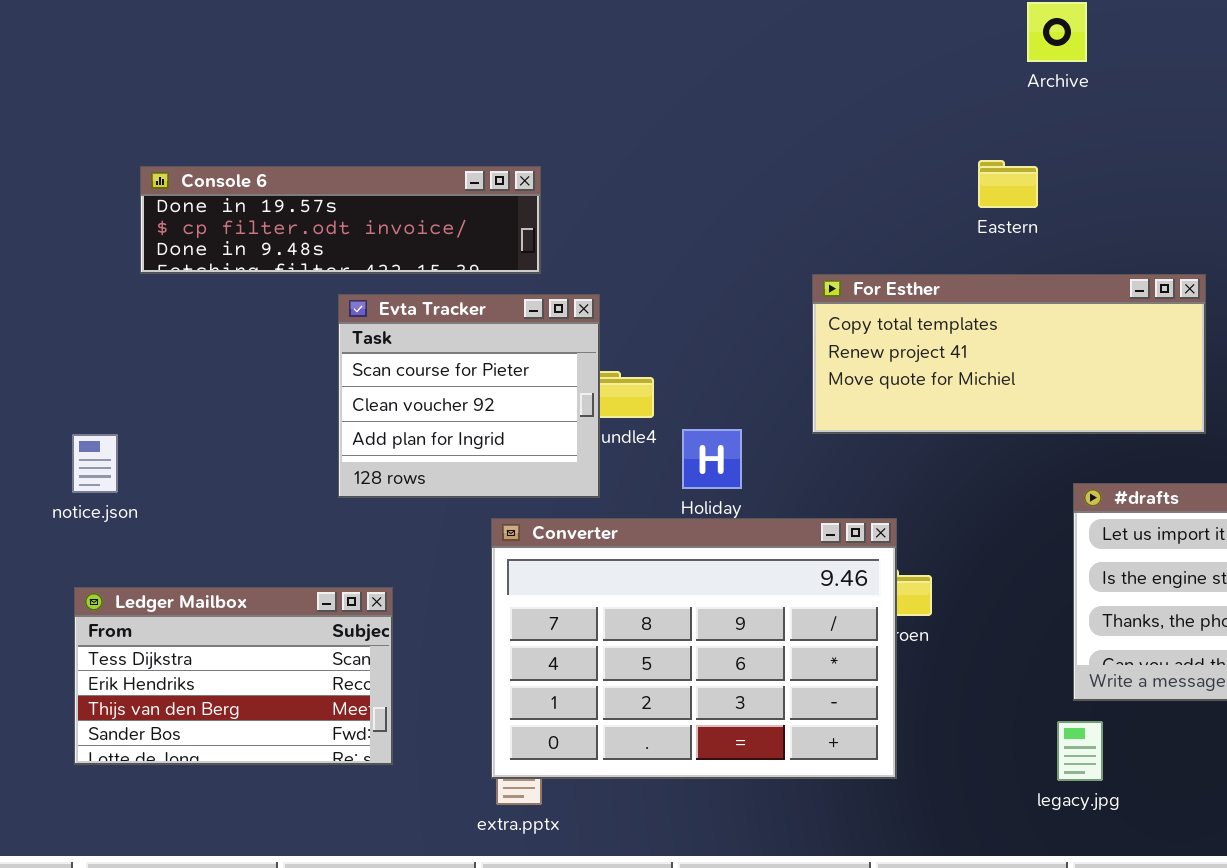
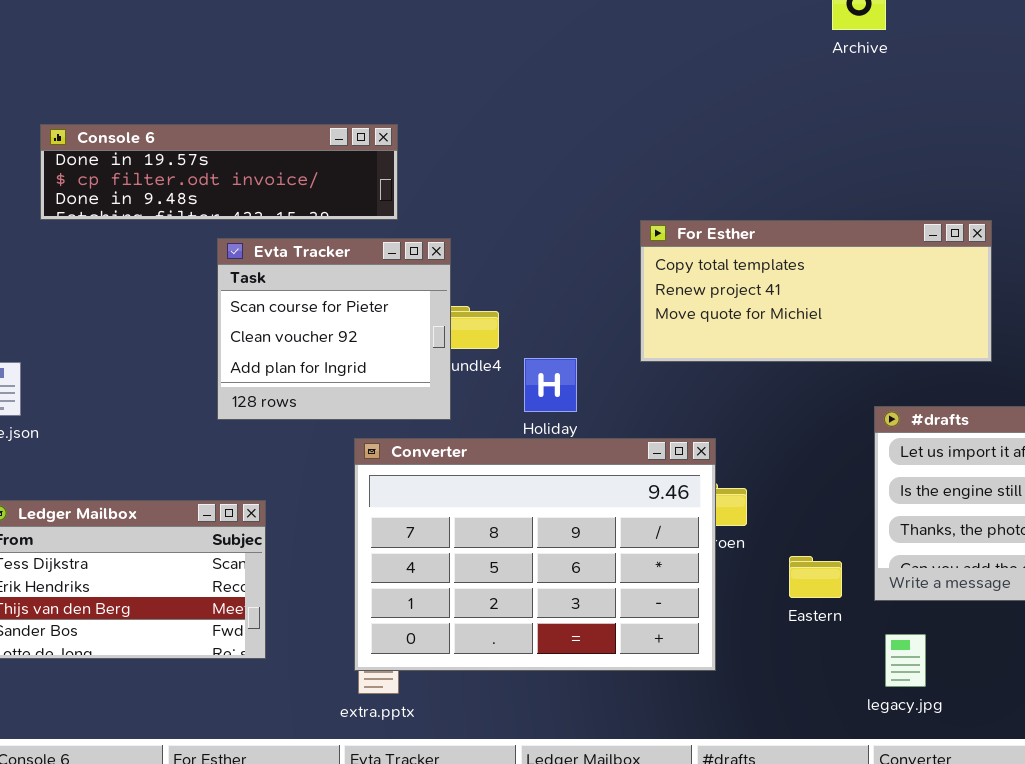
Eastern: [978,160,1038,208] -> [789,556,842,598], moved
legacy.jpg: [1057,721,1103,781] -> [885,634,926,687], moved

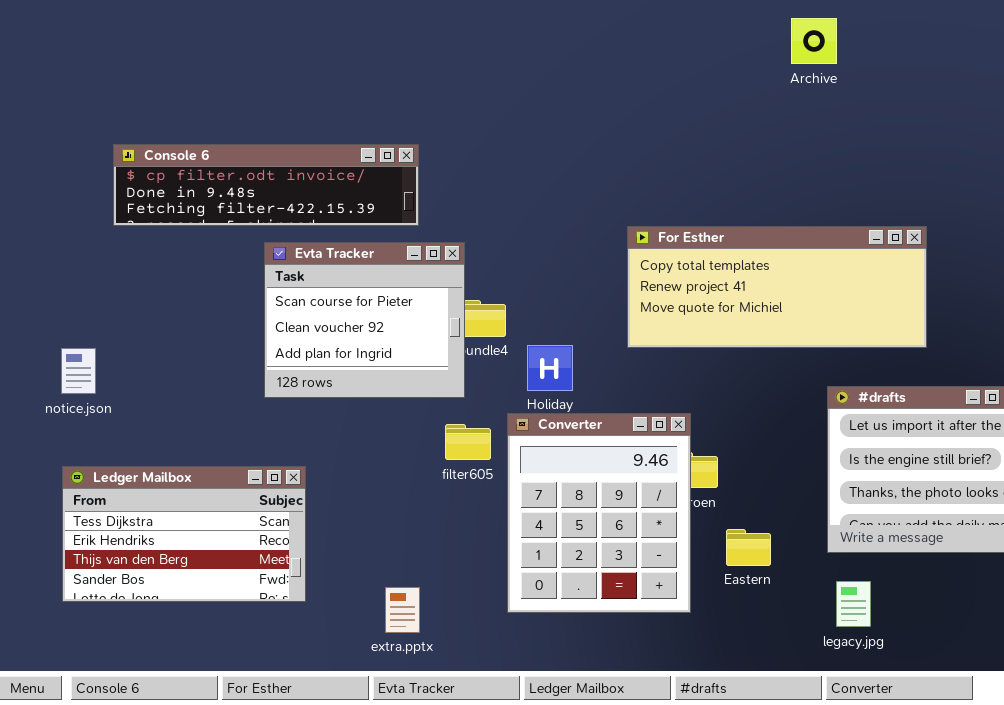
Console 6: [40,124,398,220] -> [113,144,419,226], scrolled down 1 row
Converter: [354,438,716,671] -> [507,413,691,613], resized
Eastern: [789,556,842,598] -> [726,529,771,566], moved

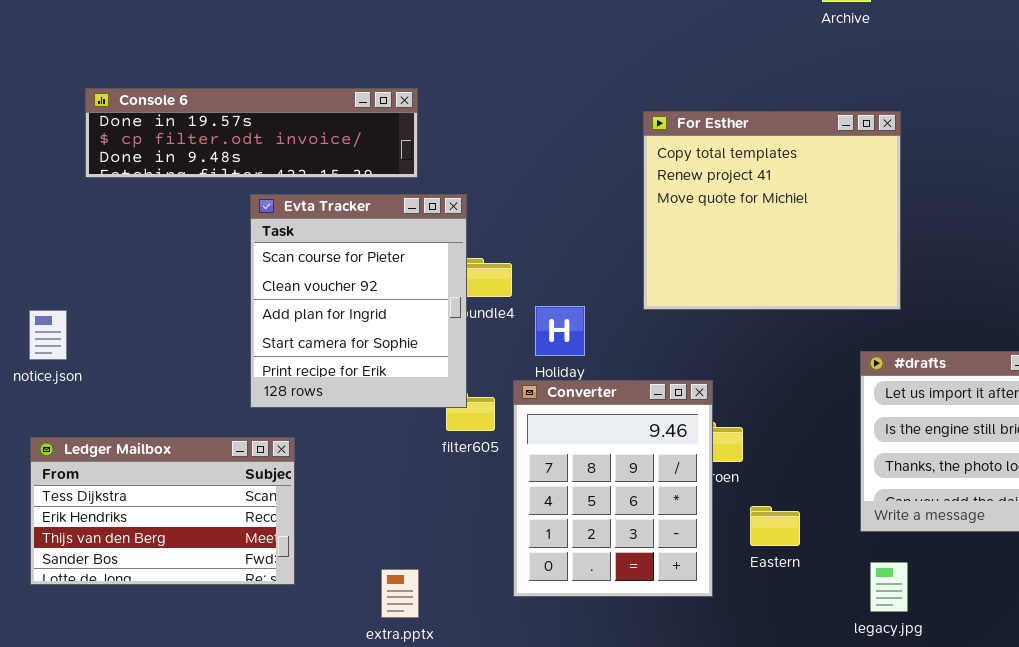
Console 6: [113,144,419,226] -> [85,88,418,178], scrolled up 1 row
For Esther: [627,226,927,348] -> [643,111,901,310], resized
Evta Tracker: [264,242,465,398] -> [250,194,467,408], resized

